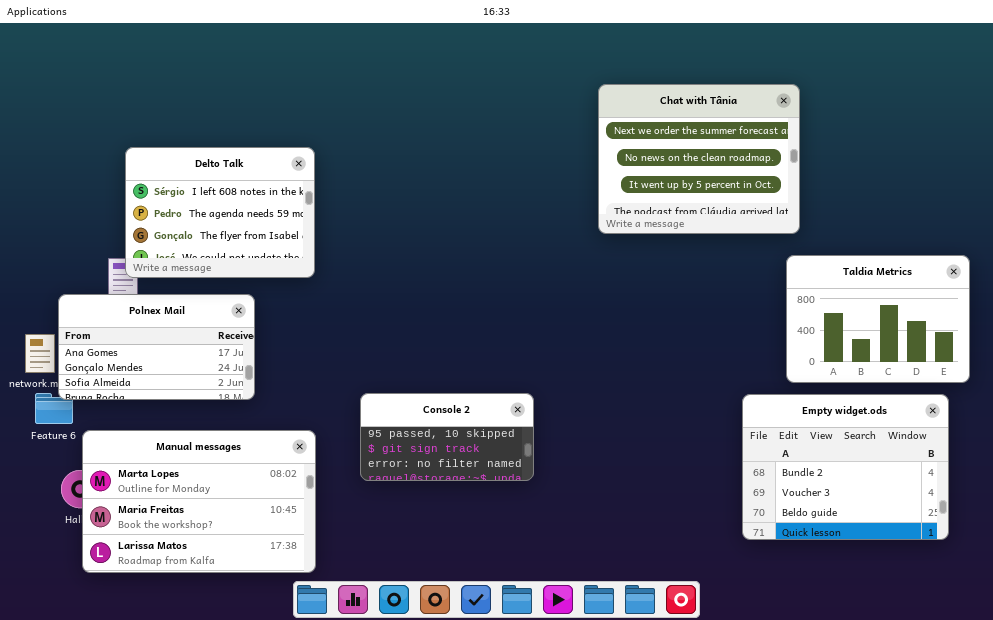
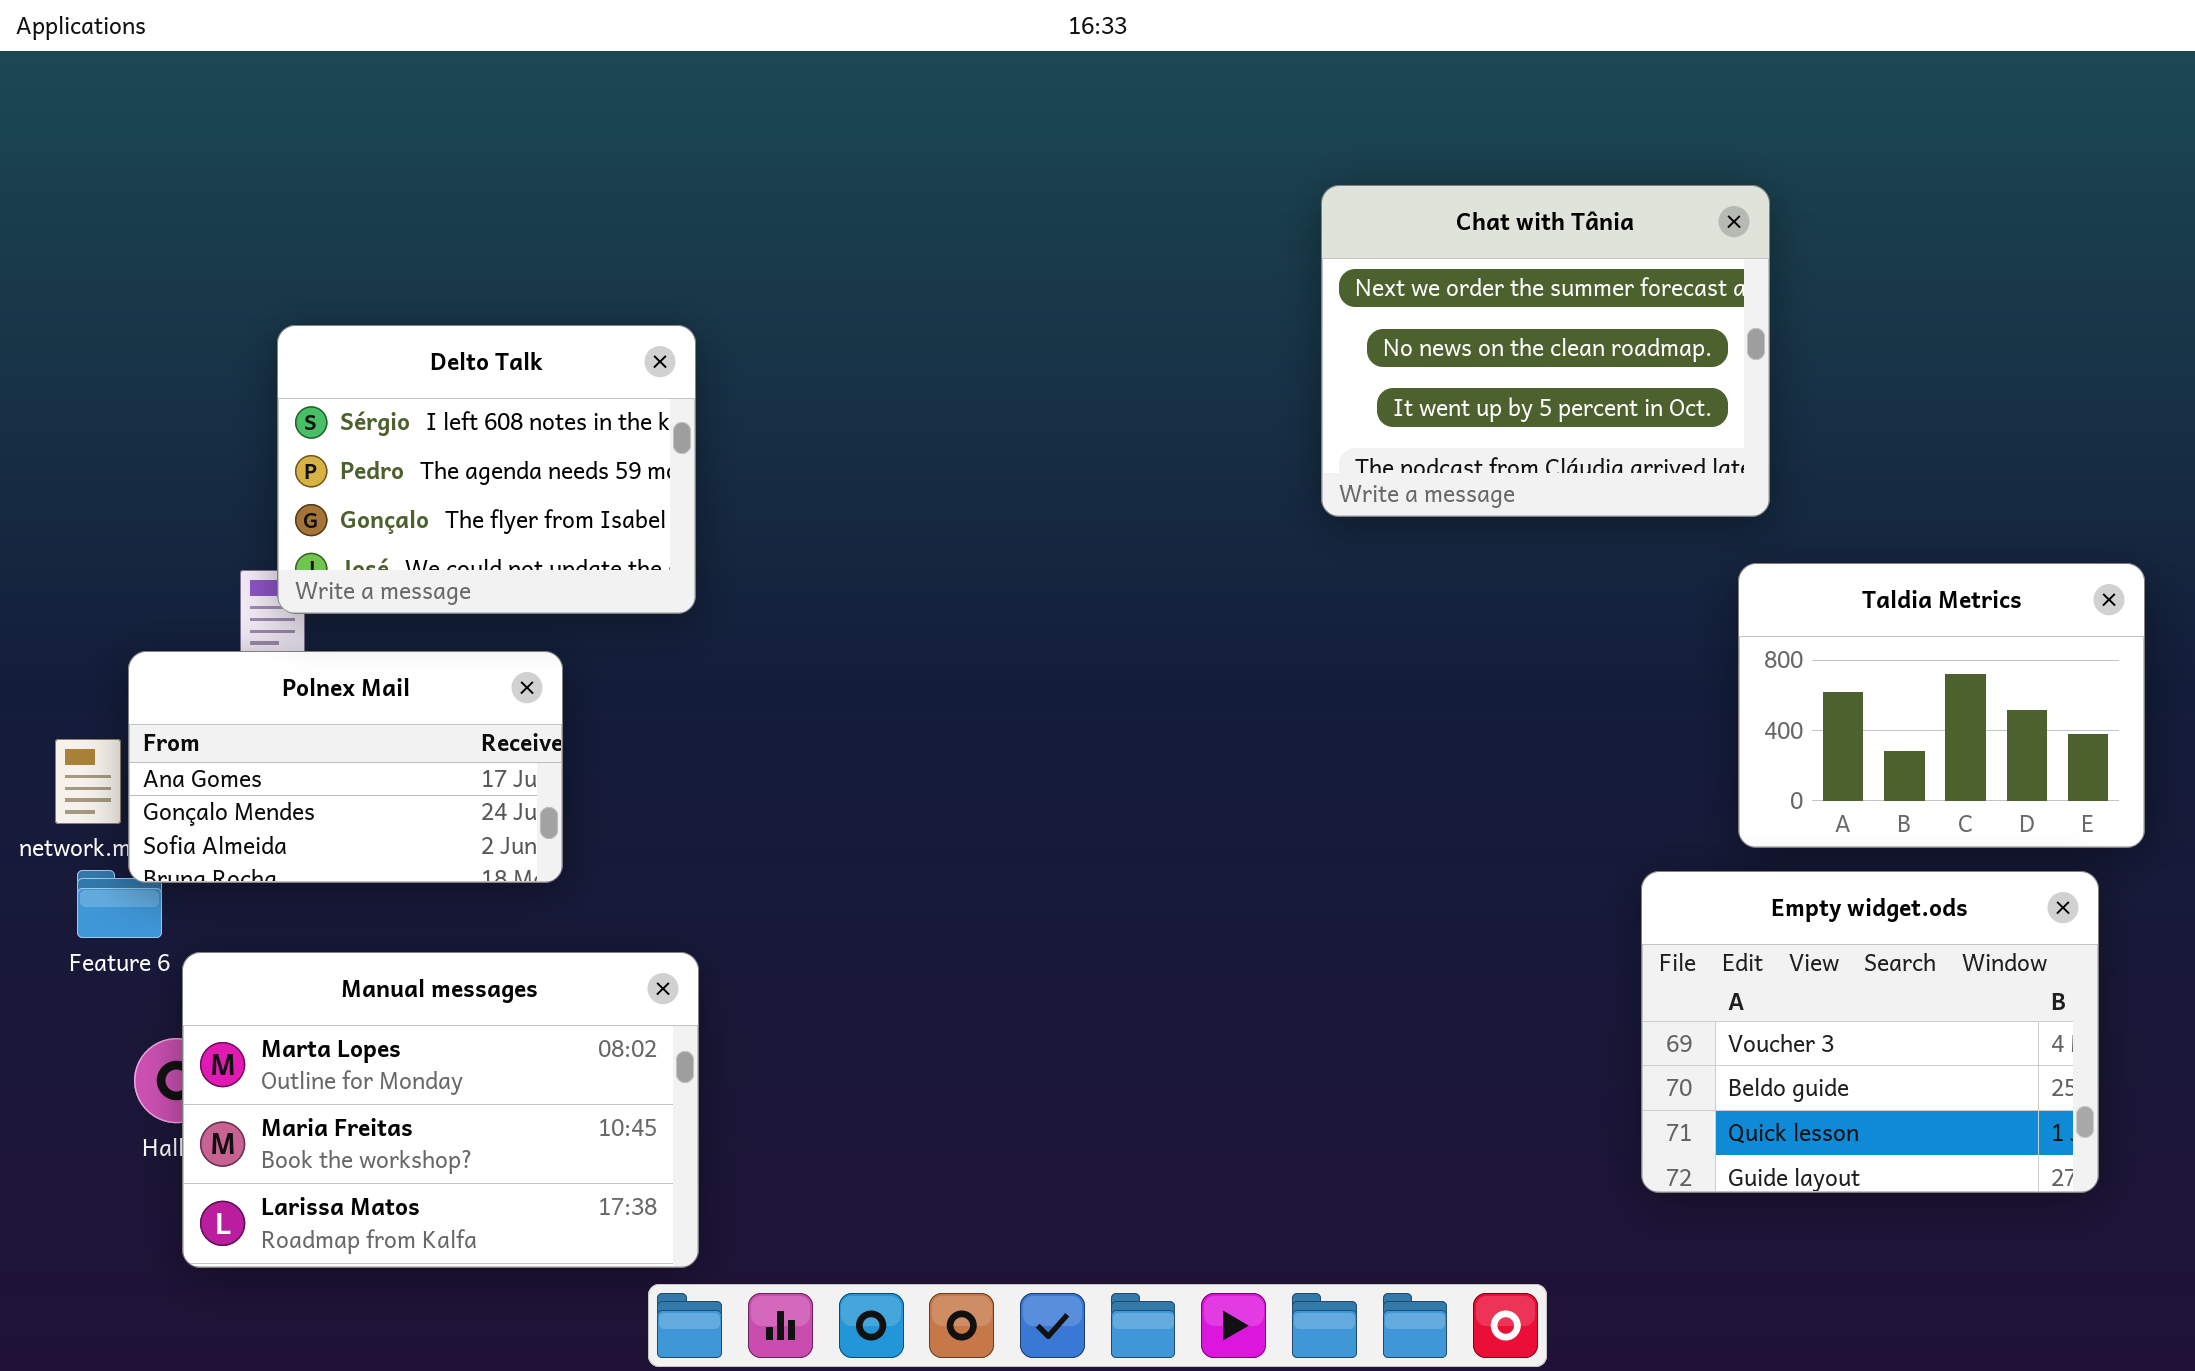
Console 2: [360,393,534,481] -> none, closed
Empty widget.ods: [742,394,949,540] -> [1641,871,2099,1193], scrolled down 1 row

